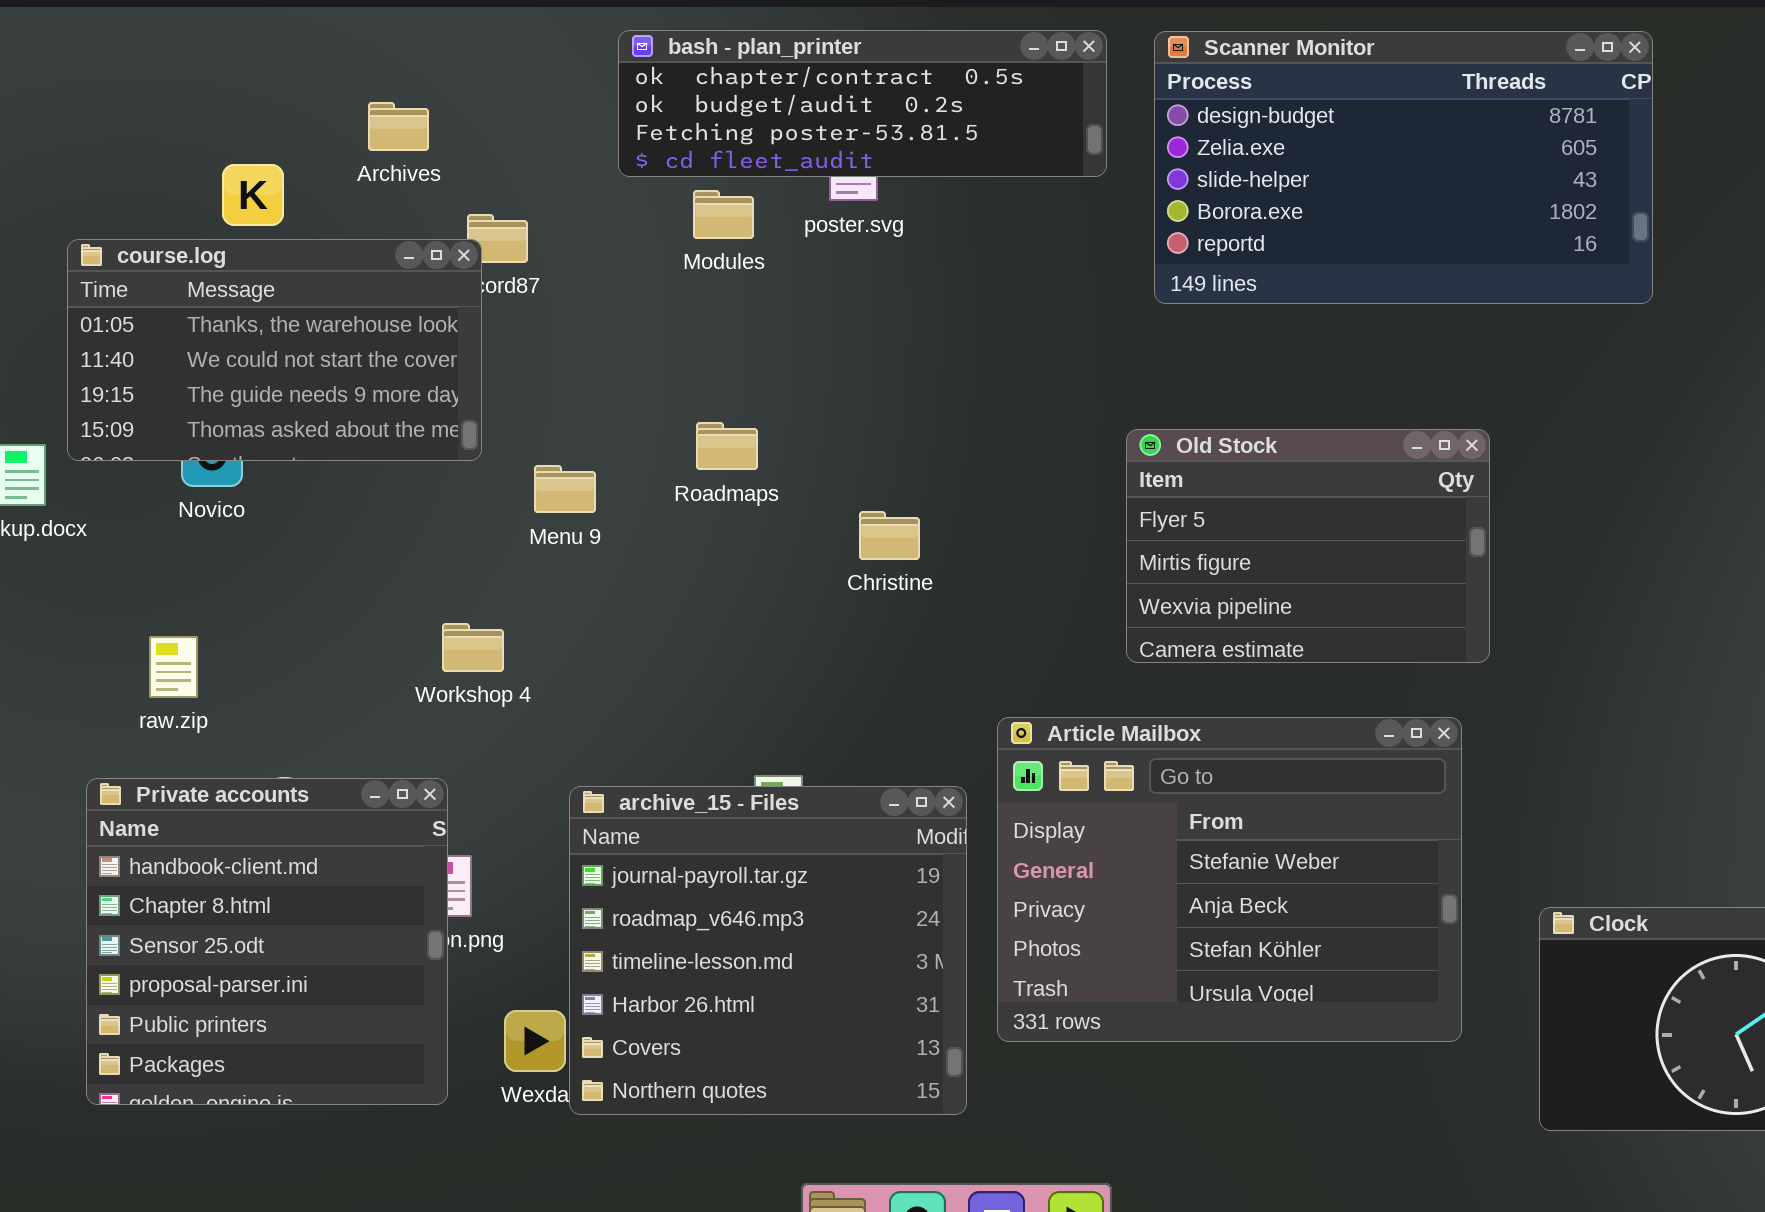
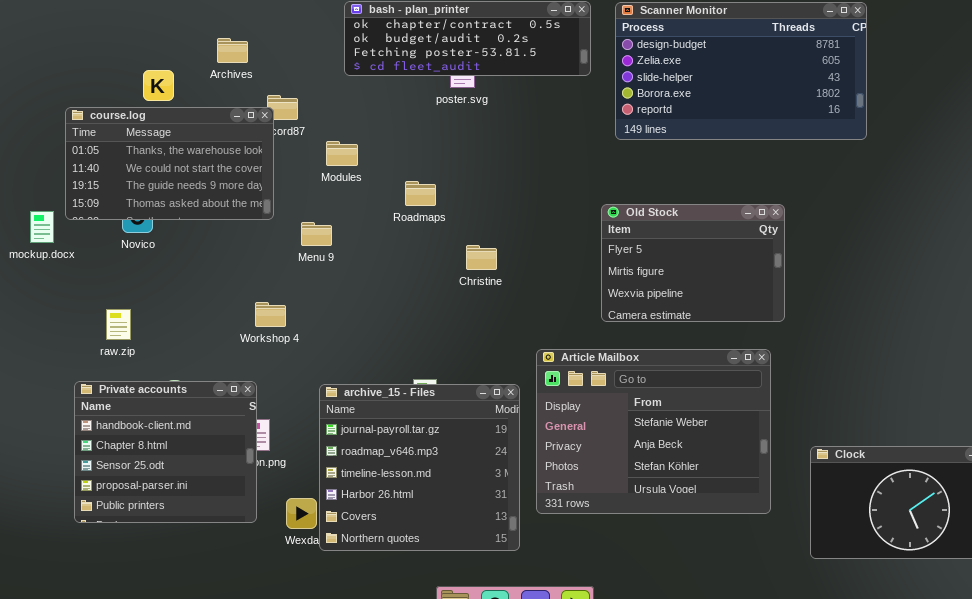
Modules: [693,190,754,239] -> [326,141,358,166], moved
Roadmaps: [696,422,758,470] -> [405,181,436,206], moved
Private accounts: [86,778,448,1105] -> [74,381,257,523], resized

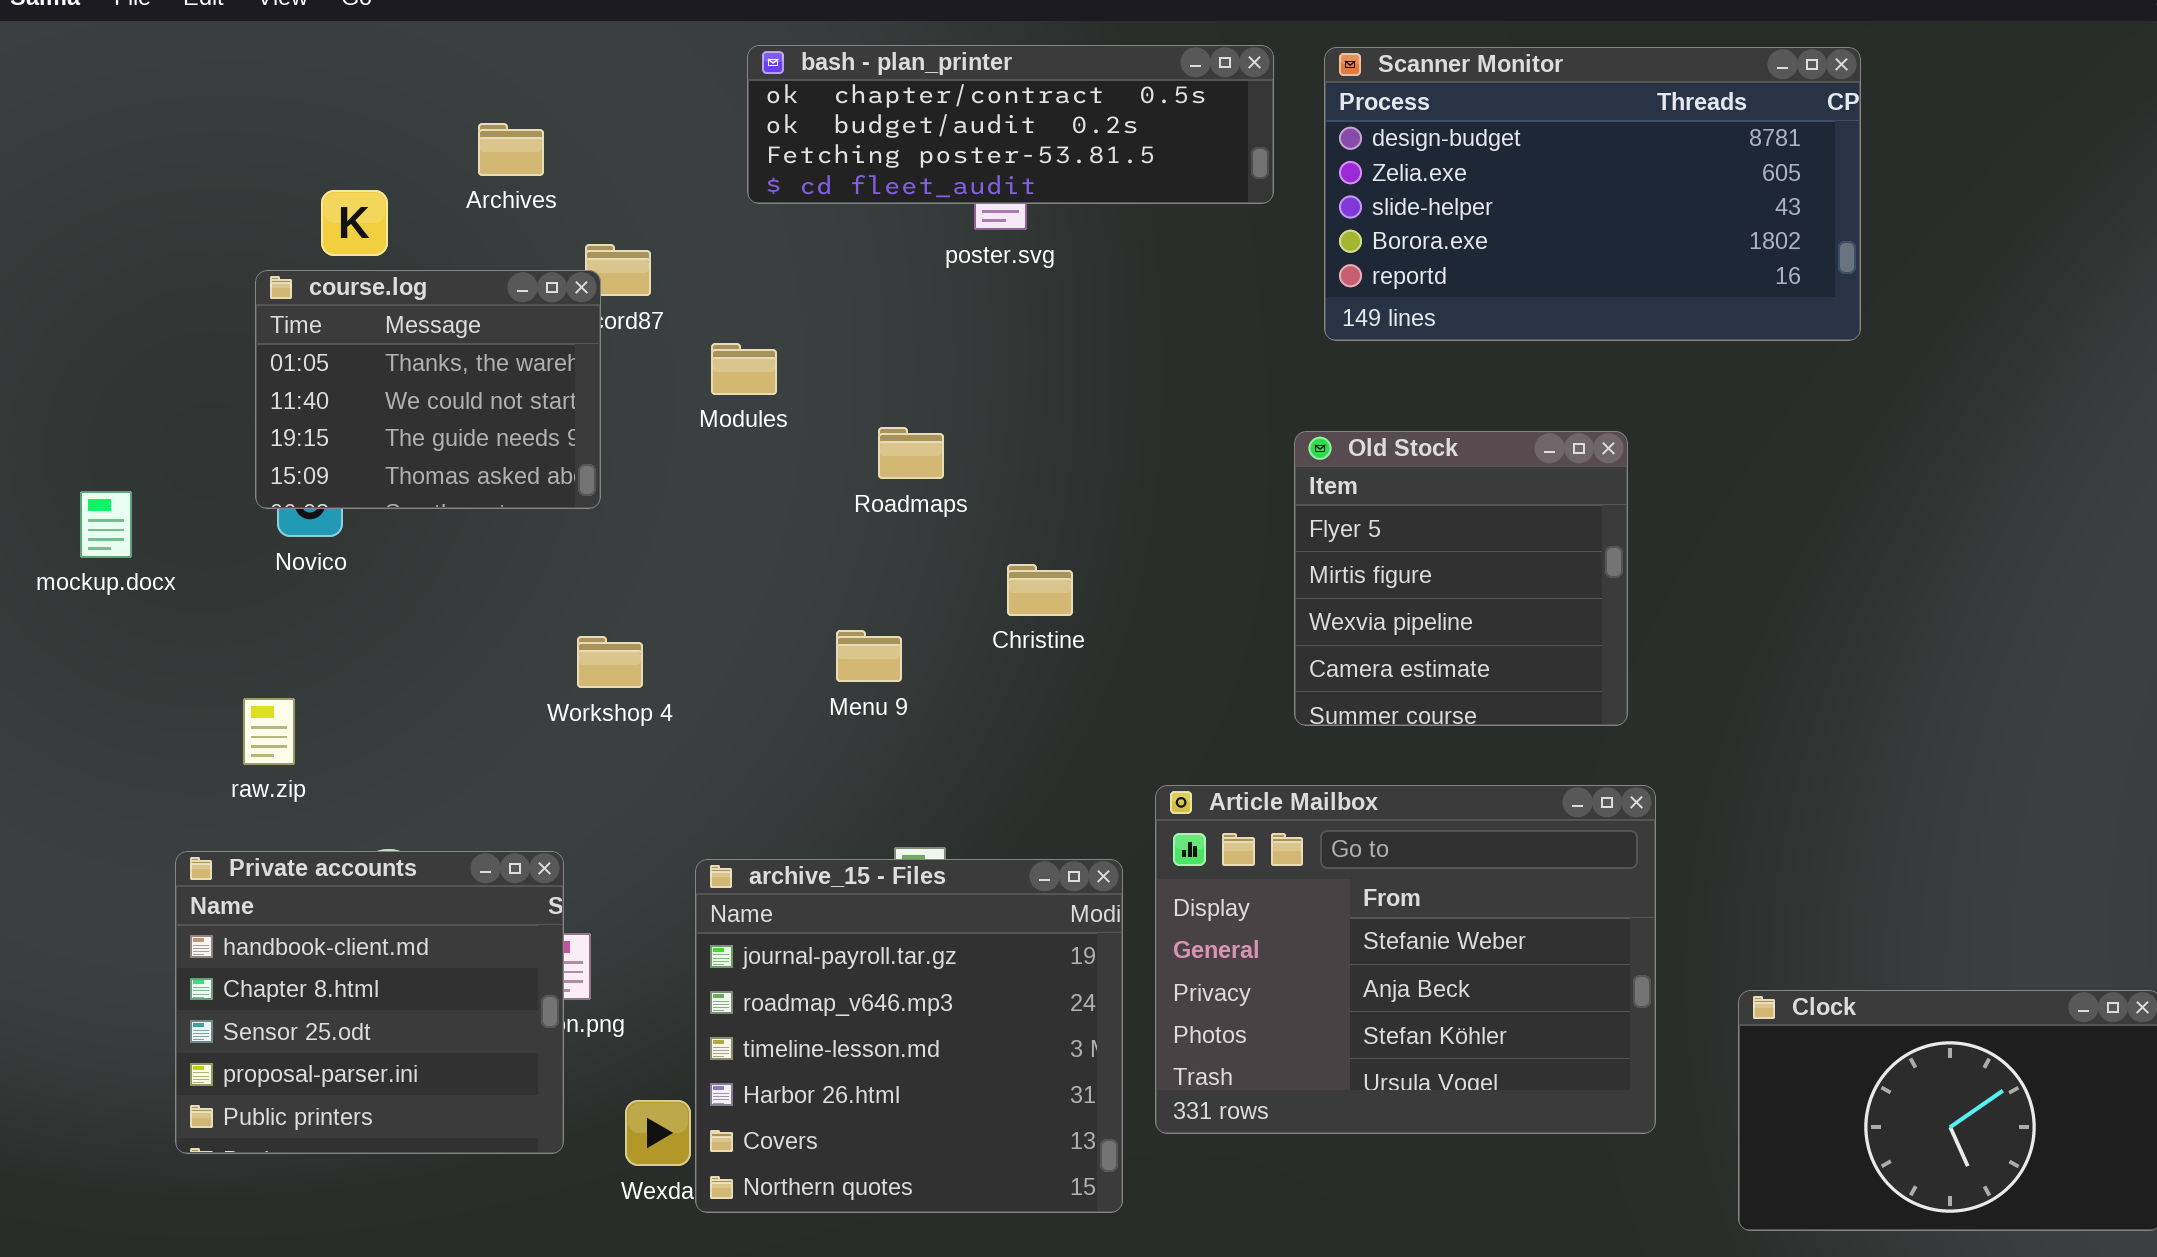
course.log: [65,107,274,220] -> [255,270,601,509], resized
Old Stock: [601,204,785,322] -> [1294,431,1628,726], resized
Menu 9: [301,222,332,246] -> [836,630,902,682], moved
Workshop 4: [255,302,286,327] -> [577,636,643,688], moved

